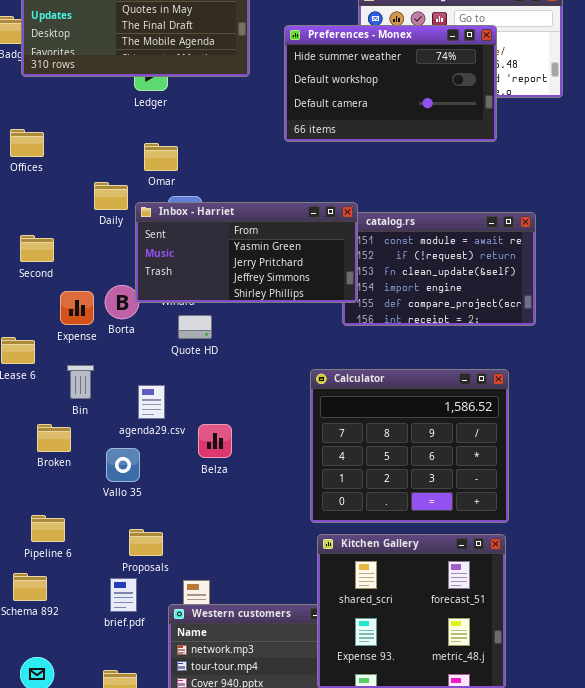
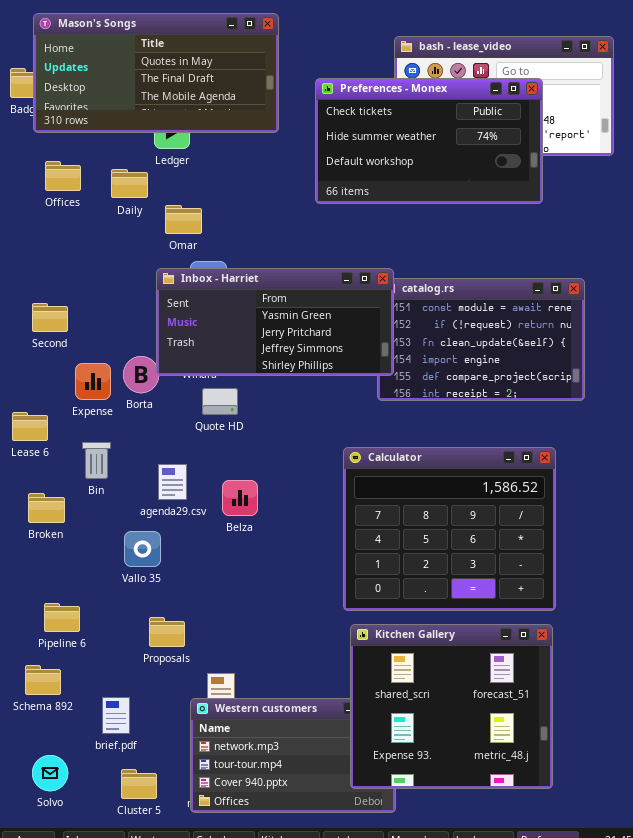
Preferences - Monex: [284,25,497,142] -> [315,78,543,204], scrolled up 1 row
Offices: [10,129,44,157] -> [45,161,81,191], moved
Daily: [94,182,128,210] -> [111,169,148,198], moved
Broken: [37,424,71,452] -> [28,493,65,523], moved
Belza: [198,424,232,458] -> [222,480,258,516], moved
brief.pdf: [110,578,137,612] -> [102,697,130,734], moved

